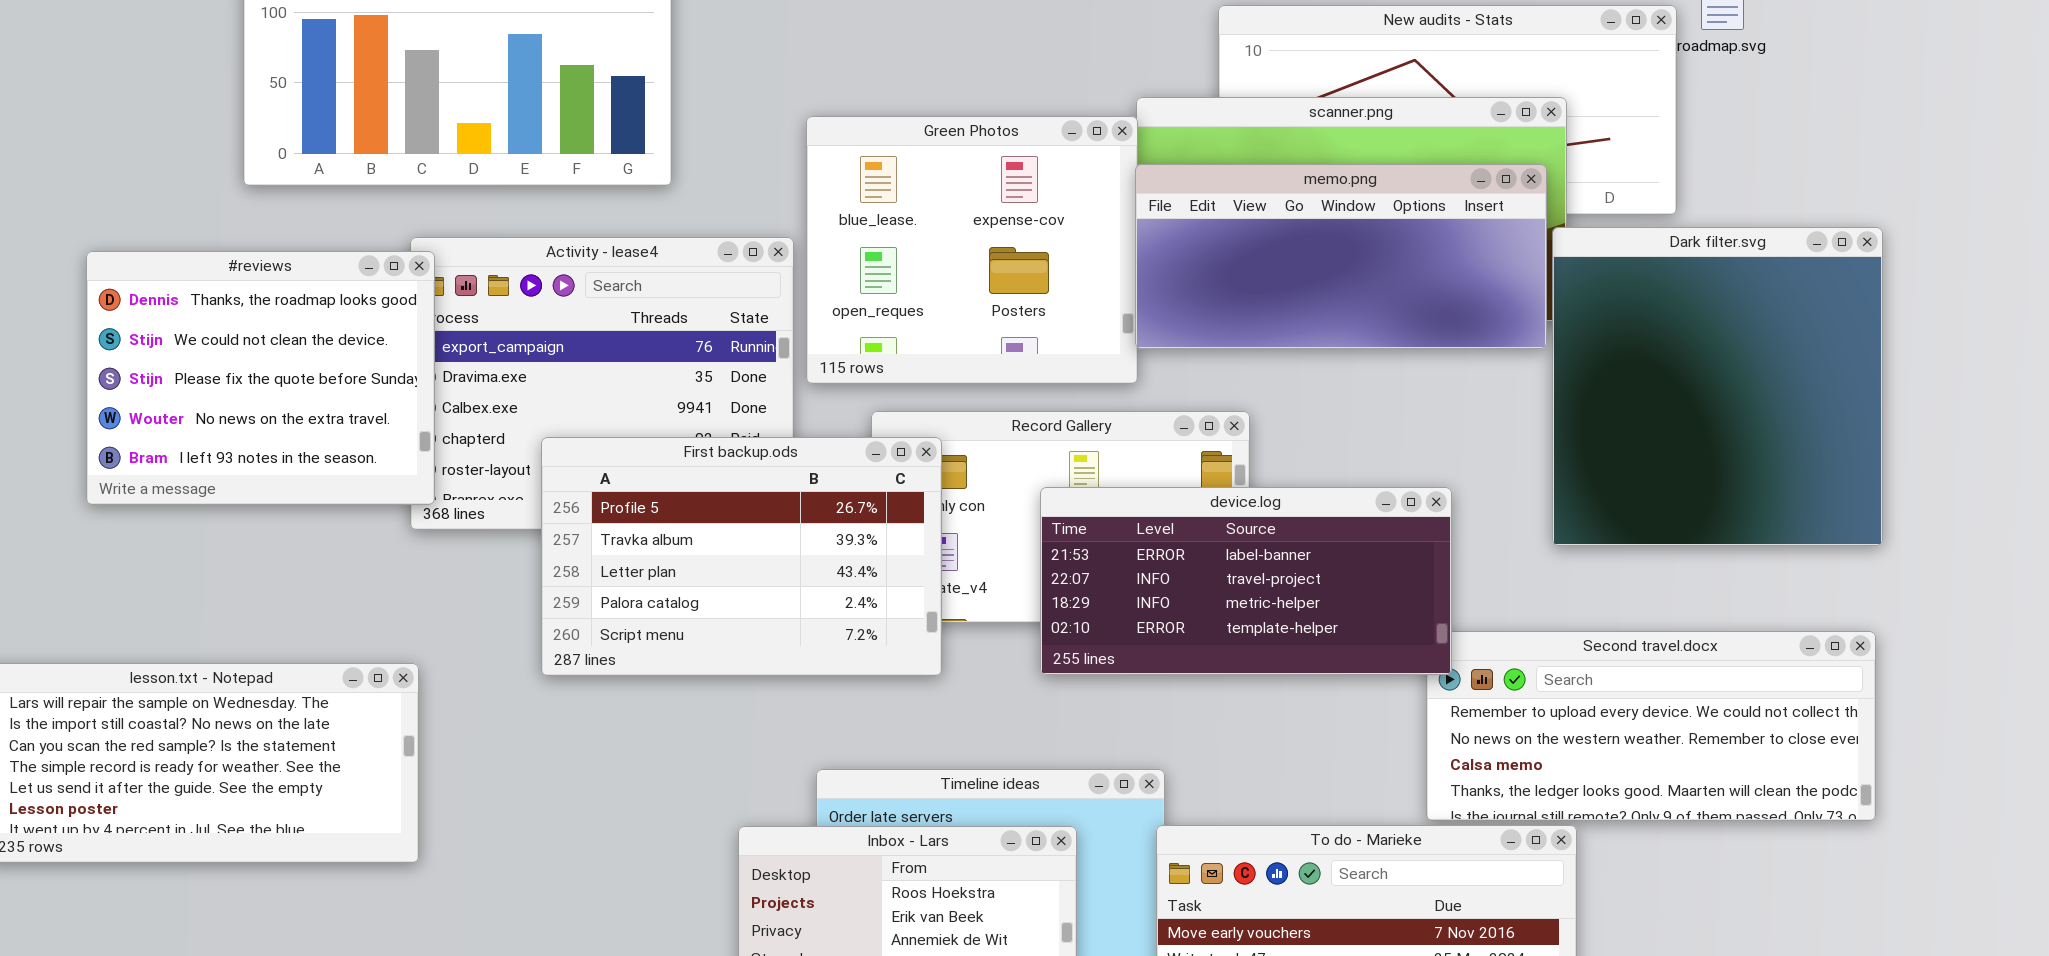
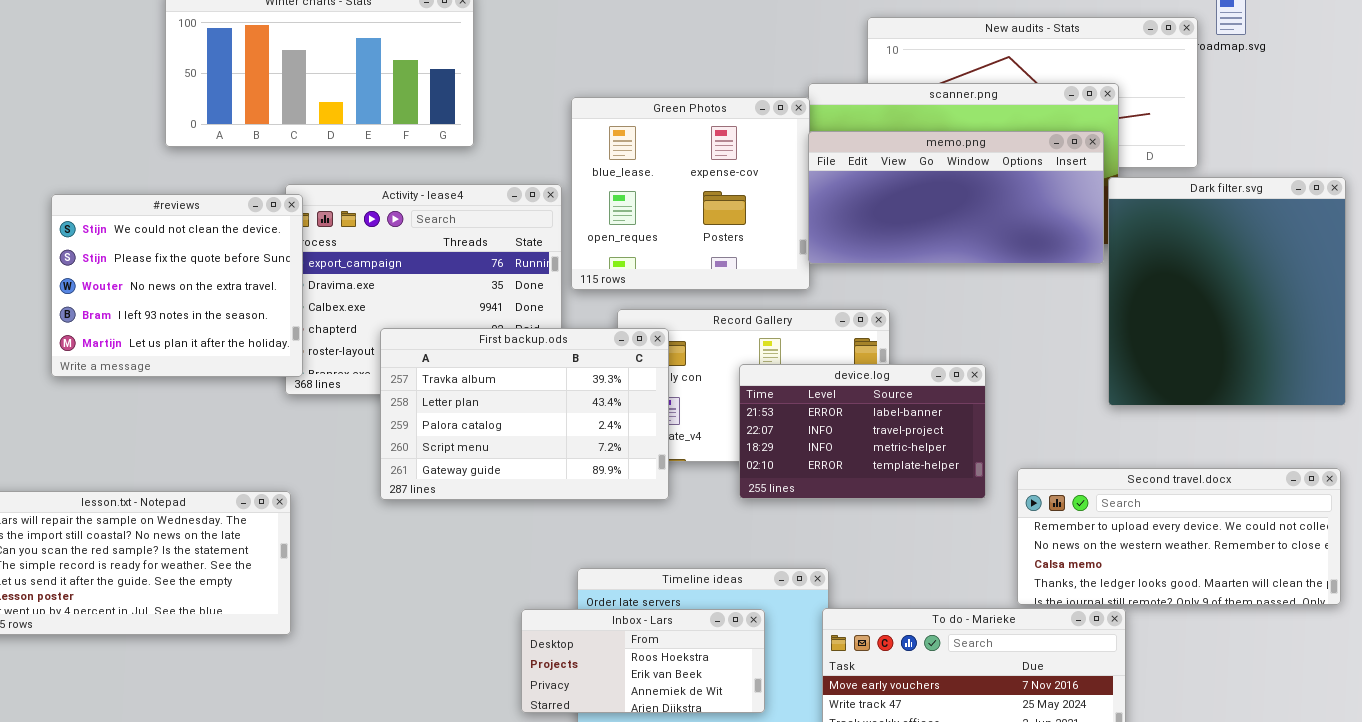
#reviews: [86,251,435,505] -> [51,194,303,377], scrolled down 1 row
First backup.ods: [541,437,942,676] -> [380,328,669,500], scrolled down 1 row
device.log: [1040,487,1452,675] -> [739,364,986,499], resized

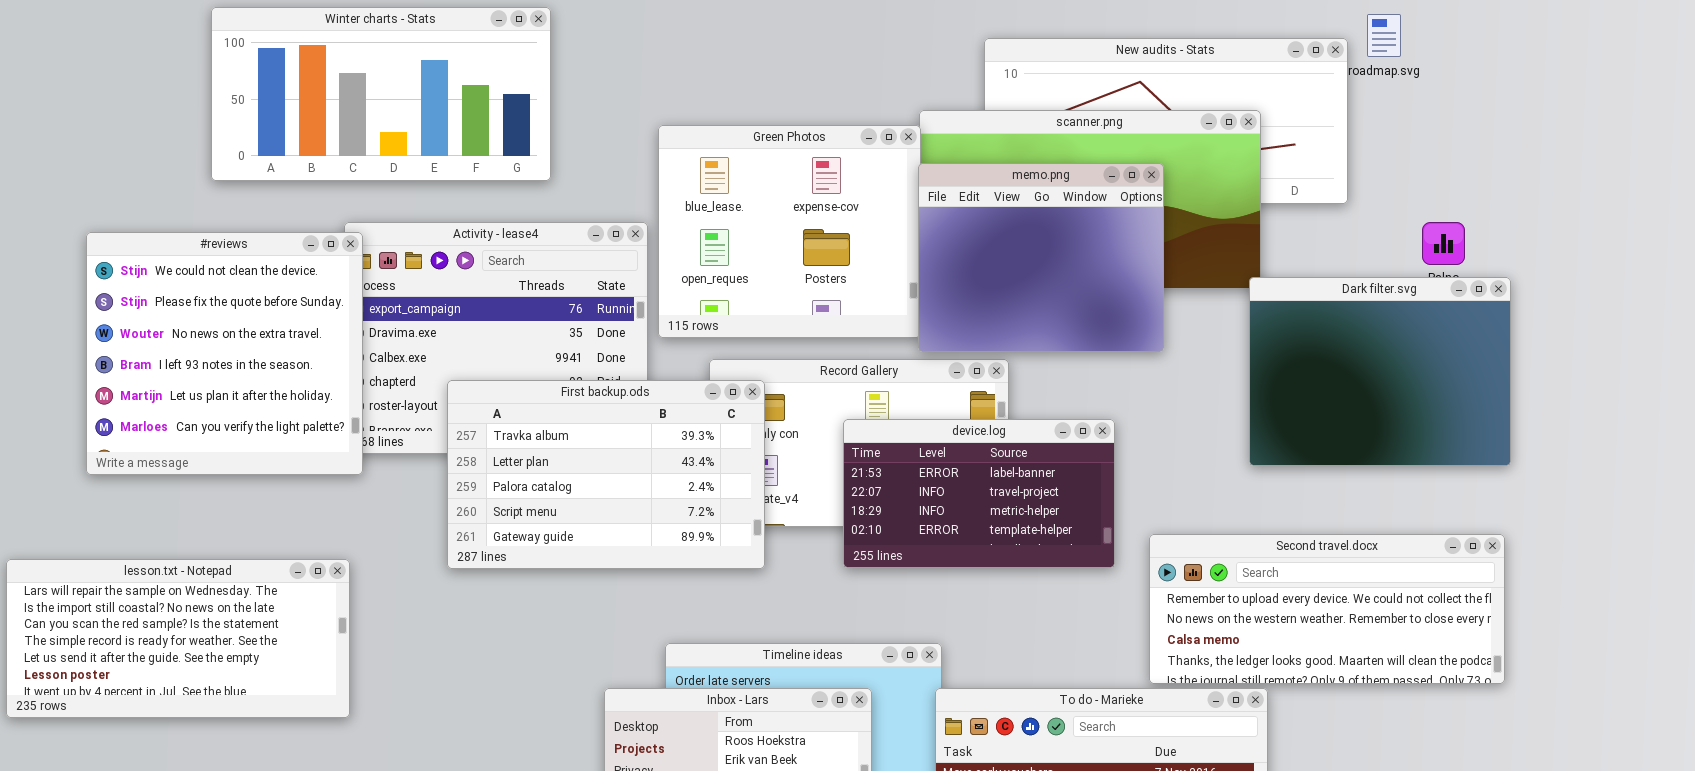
memo.png: [808,131,1104,264] -> [918,163,1164,352], resized
Dark filter.svg: [1108,177,1346,406] -> [1249,277,1511,466], resized
#reviews: [51,194,303,377] -> [86,232,363,475], resized

